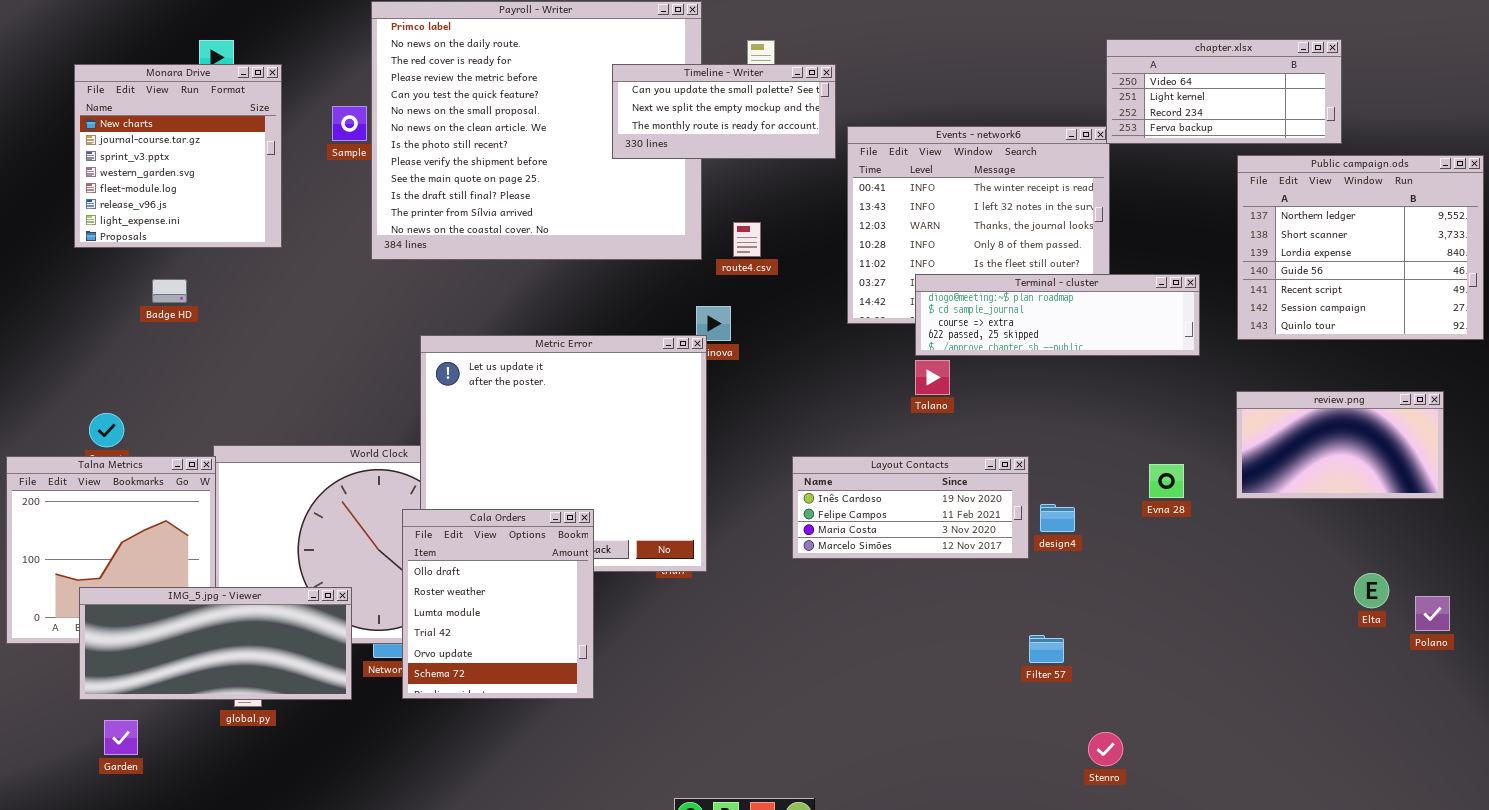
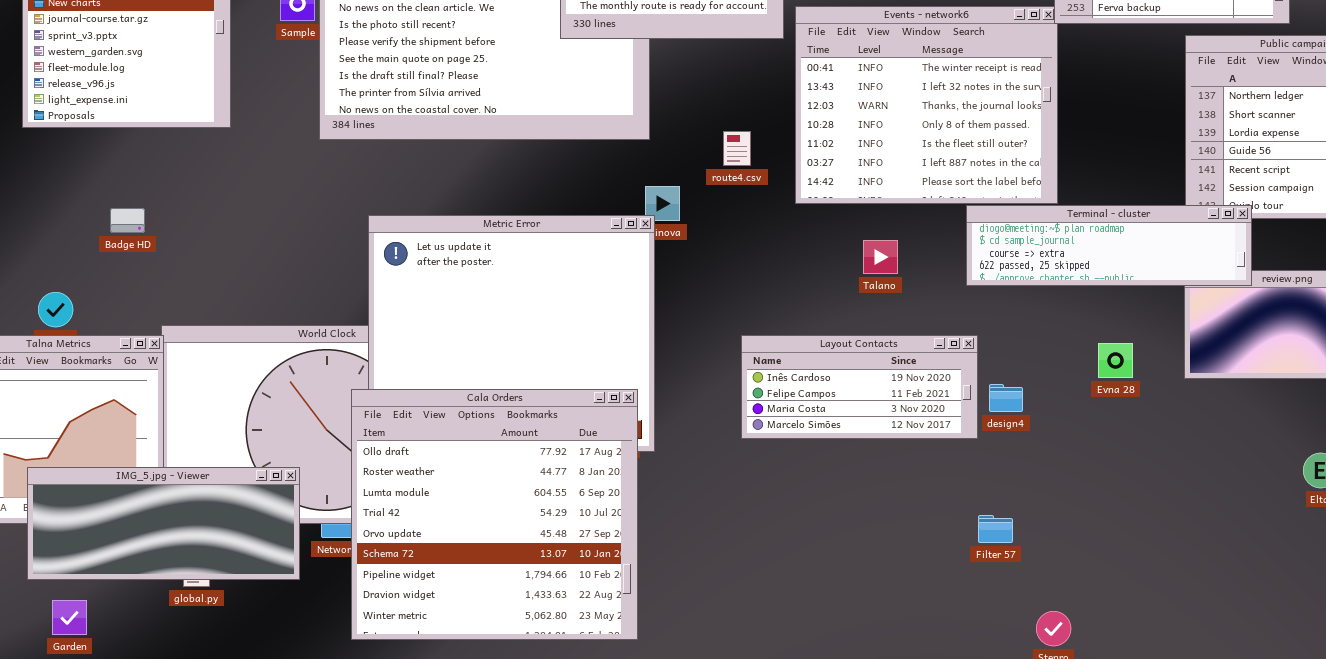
route4.csv: [733,222,761,257] -> [723,131,751,166], moved
Terminal - cluster: [915,274,1200,356] -> [966,205,1252,286], moved
Badge HD: [152,279,187,303] -> [110,208,145,233], moved
Cala Orders: [402,509,594,699] -> [351,389,638,640], resized

